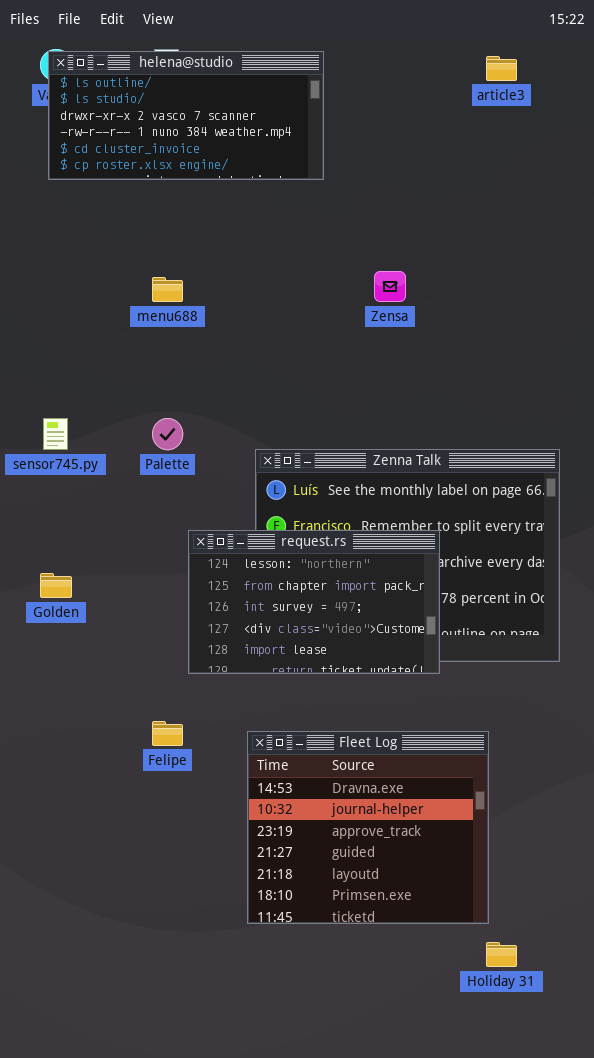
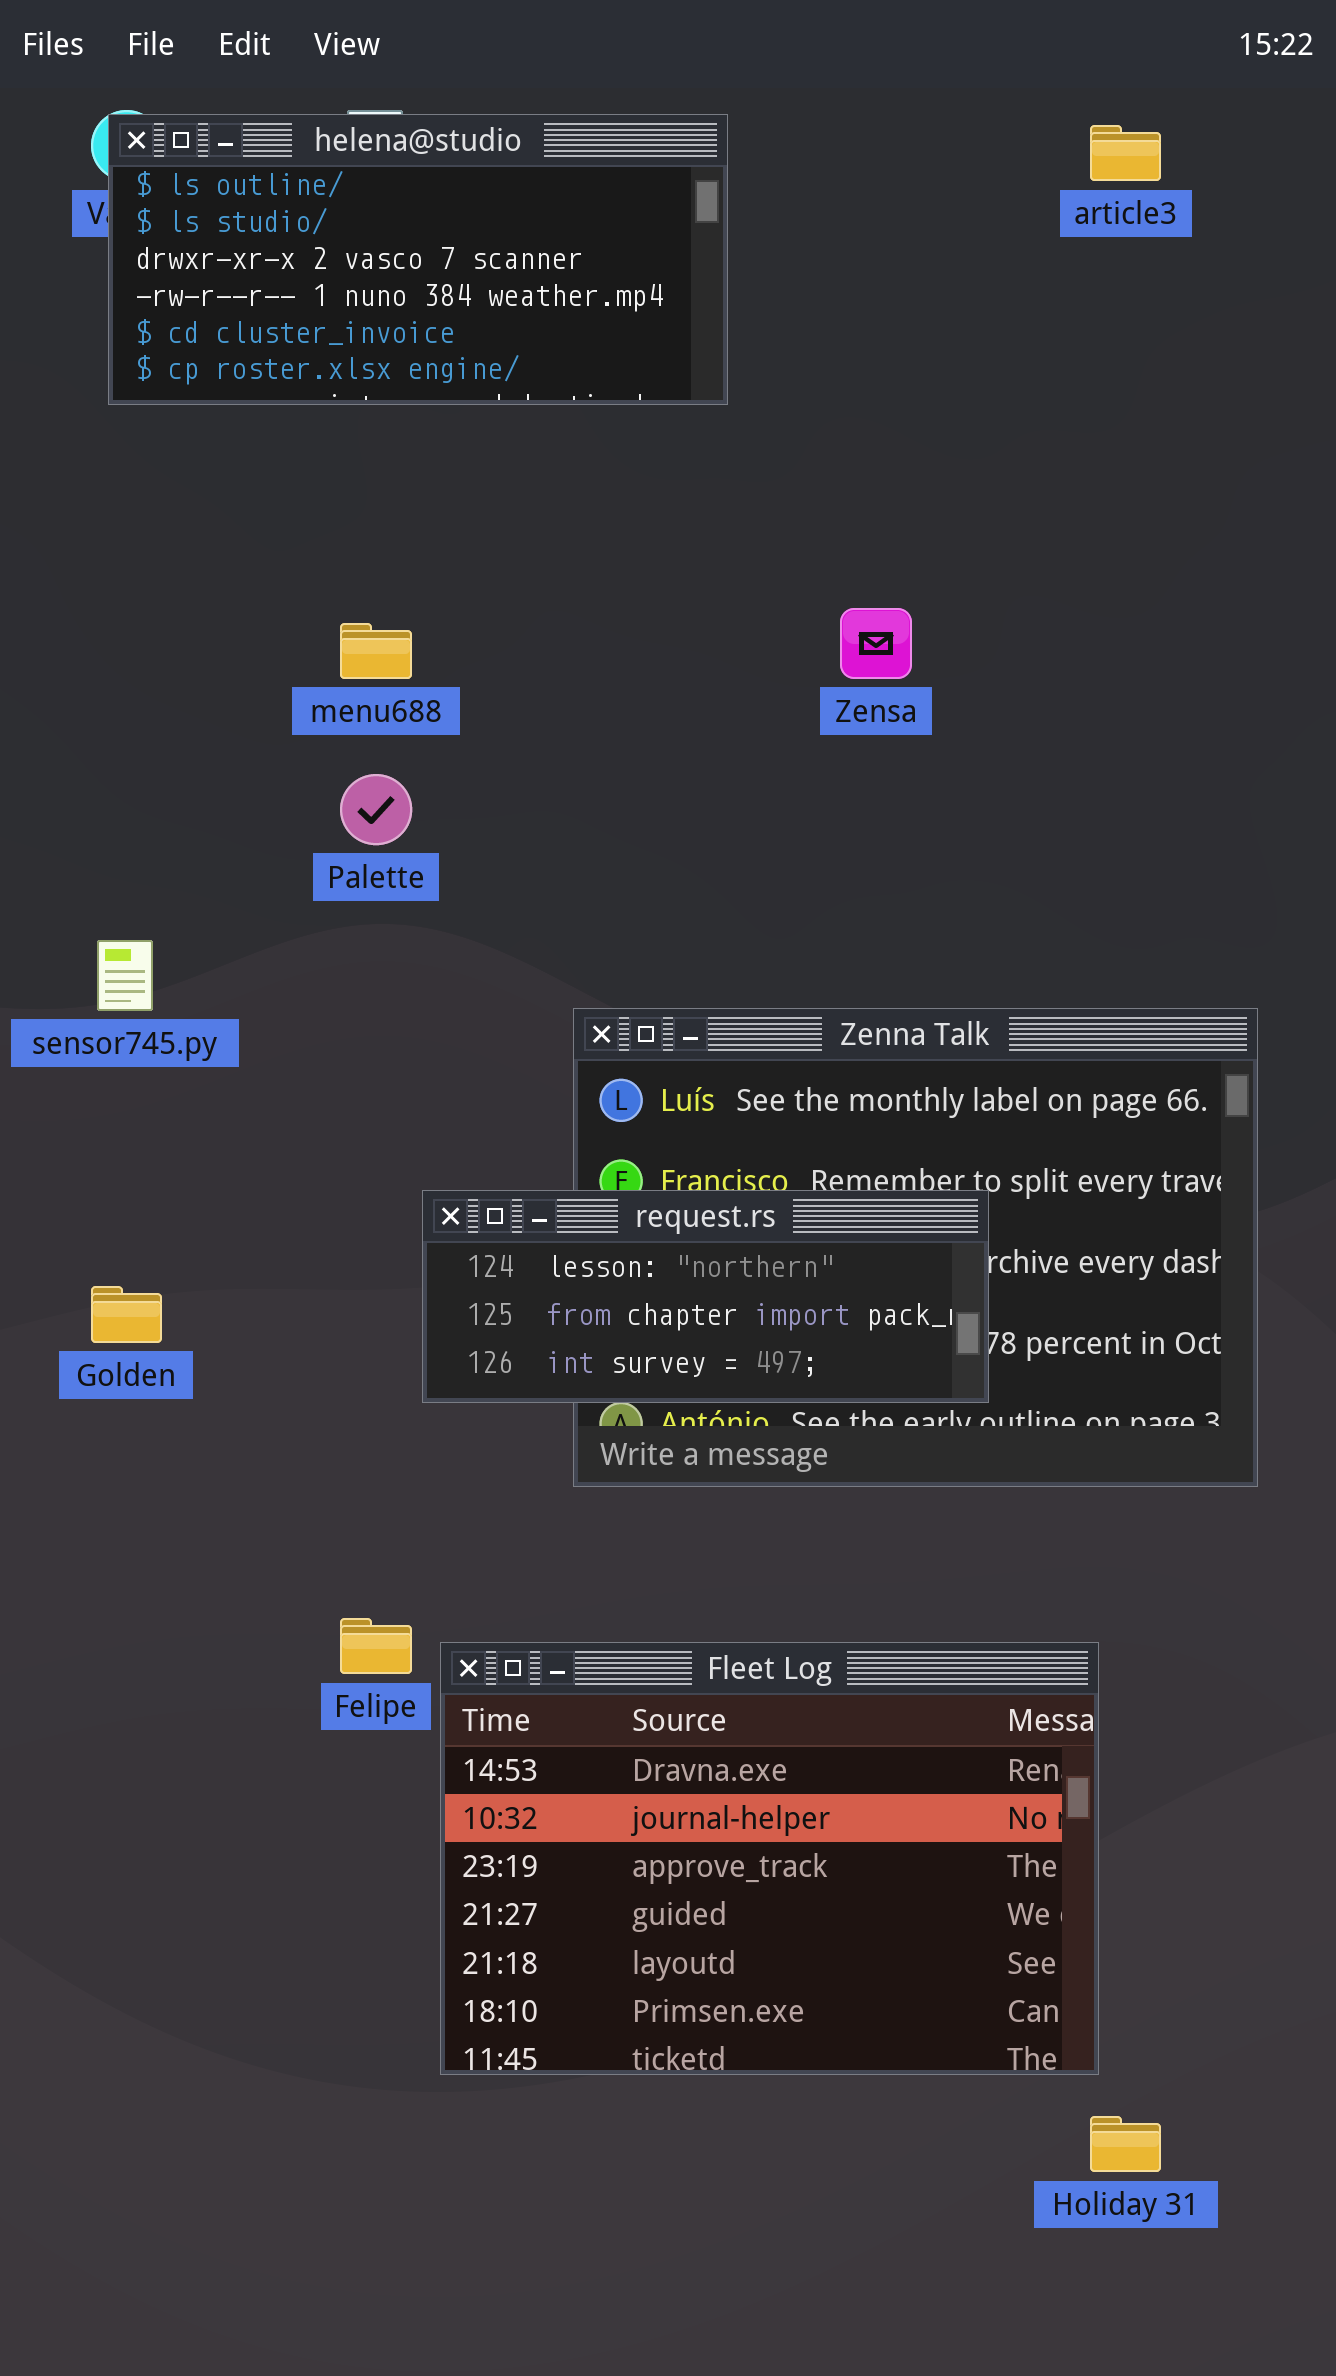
Palette: [152,418,183,450] -> [340,774,412,845], moved
request.rs: [188,530,440,674] -> [422,1190,989,1403], resized
Fleet Log: [247,731,489,924] -> [440,1642,1099,2075], resized

